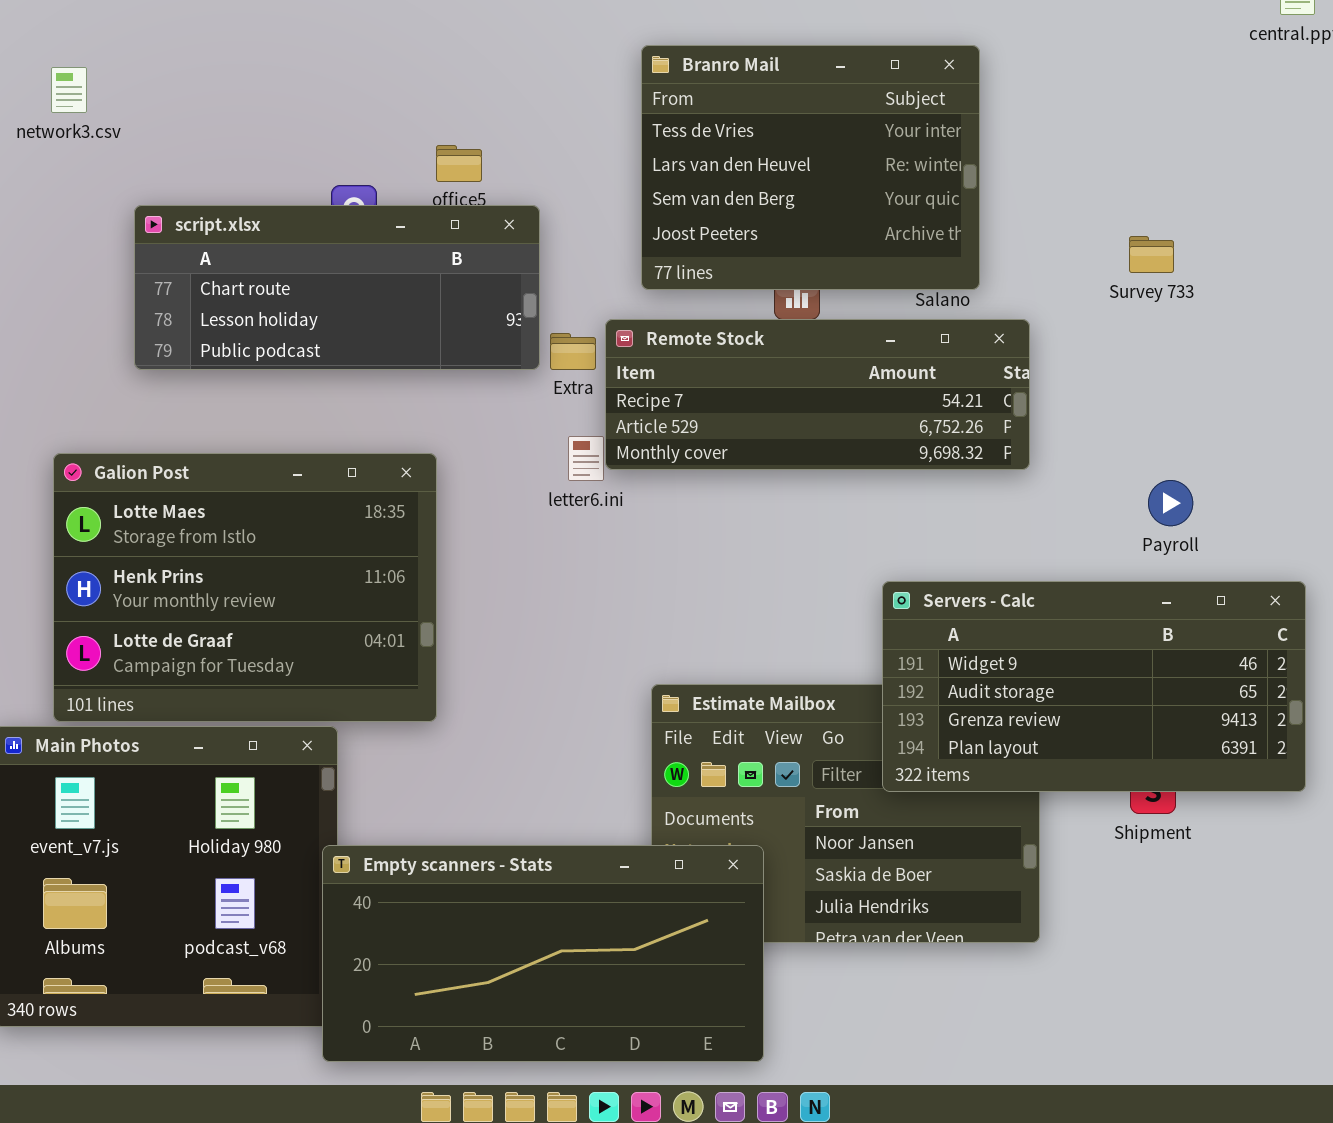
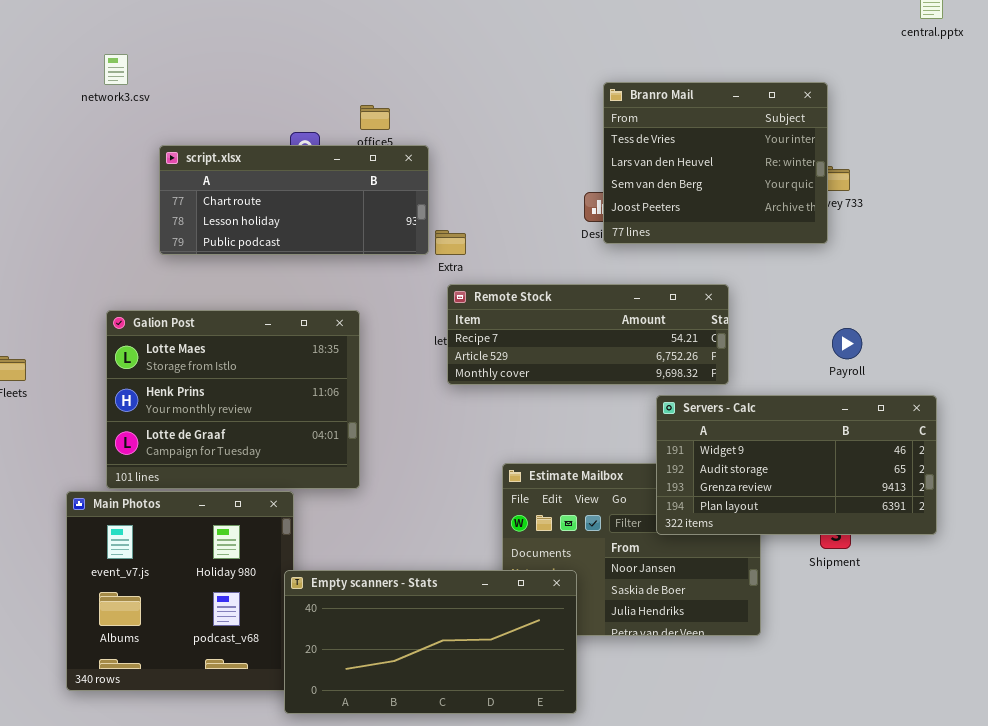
Branro Mail: [641,45,980,290] -> [603,82,828,244], moved
Remote Stock: [605,319,1030,470] -> [447,284,729,385], moved

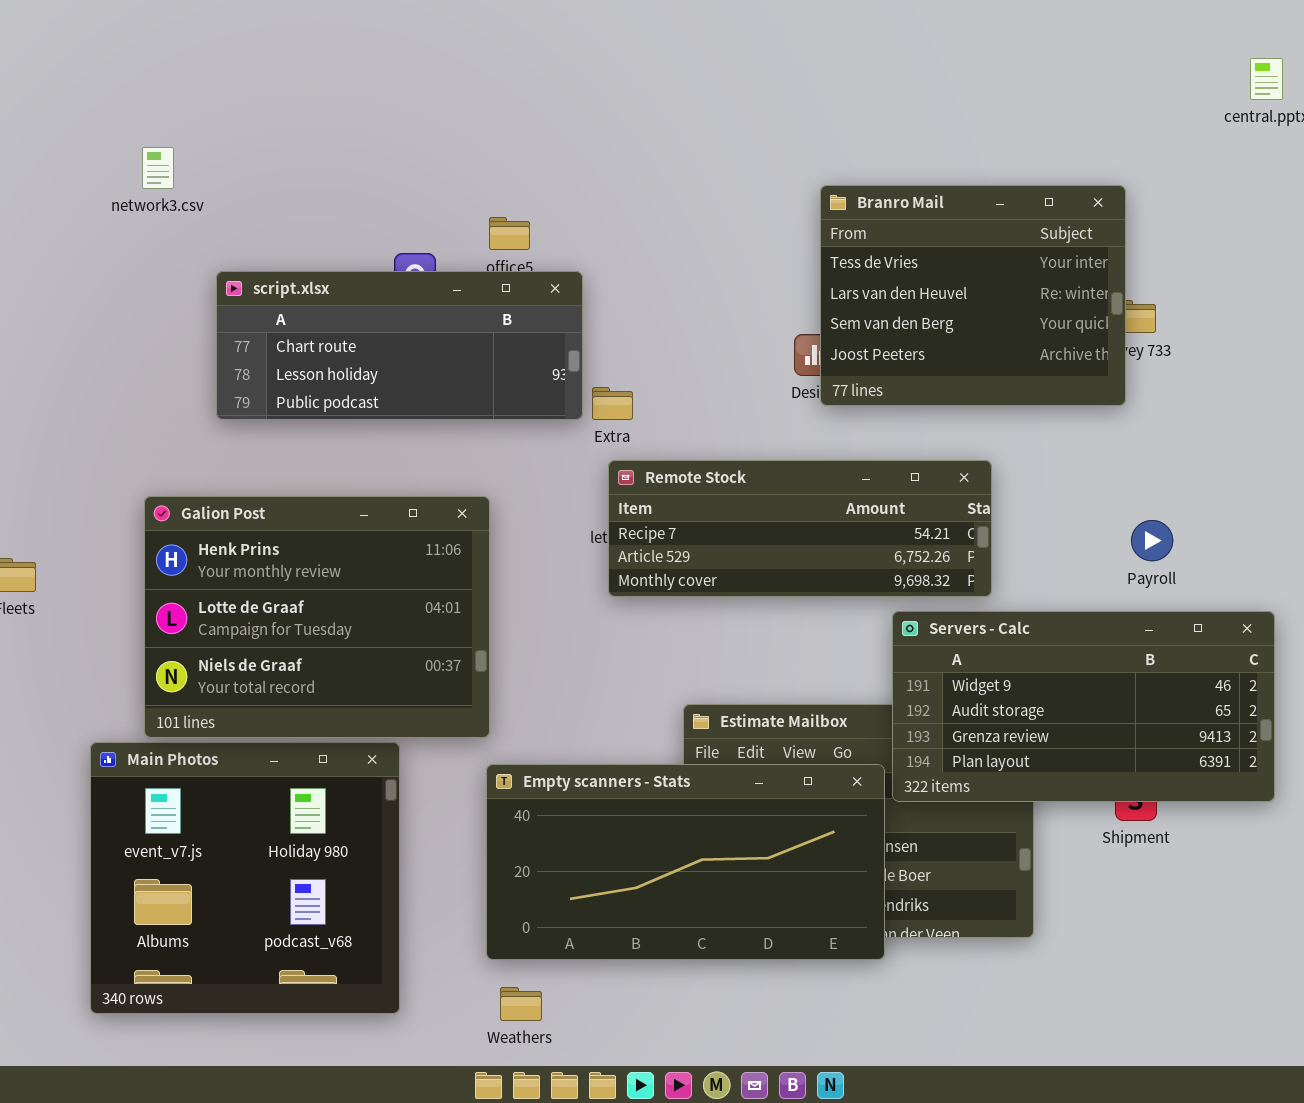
Galion Post: [106,310,360,489] -> [144,496,490,738], scrolled down 1 row
Empty scanners - Stats: [284,570,577,714] -> [486,764,885,960], moved

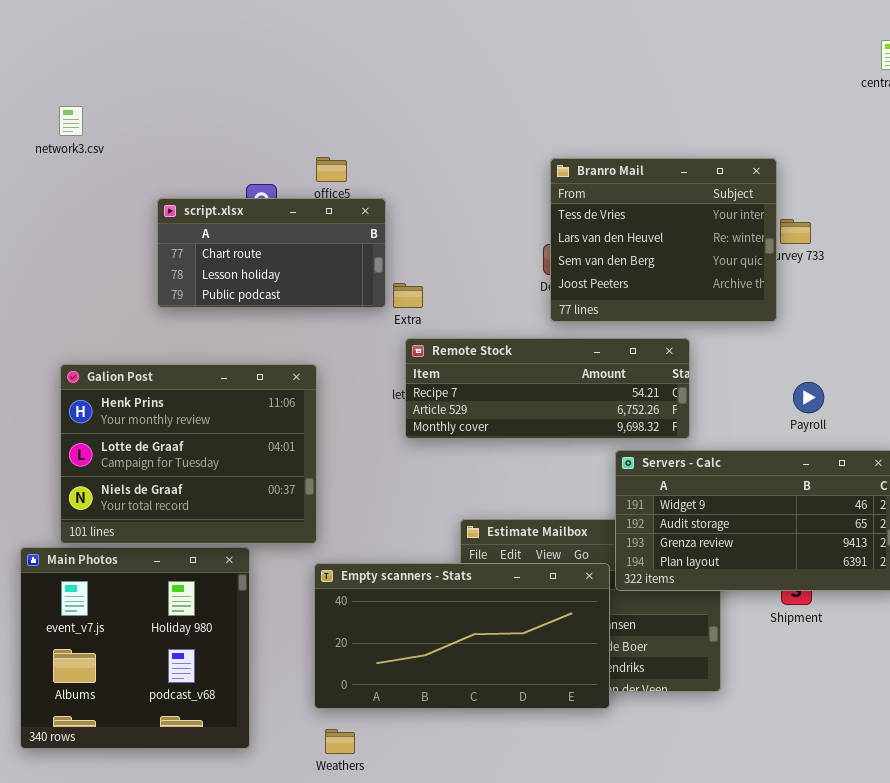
Branro Mail: [820,185,1126,406] -> [550,158,777,322], moved
script.xlsx: [216,271,583,420] -> [157,198,386,308], resized

